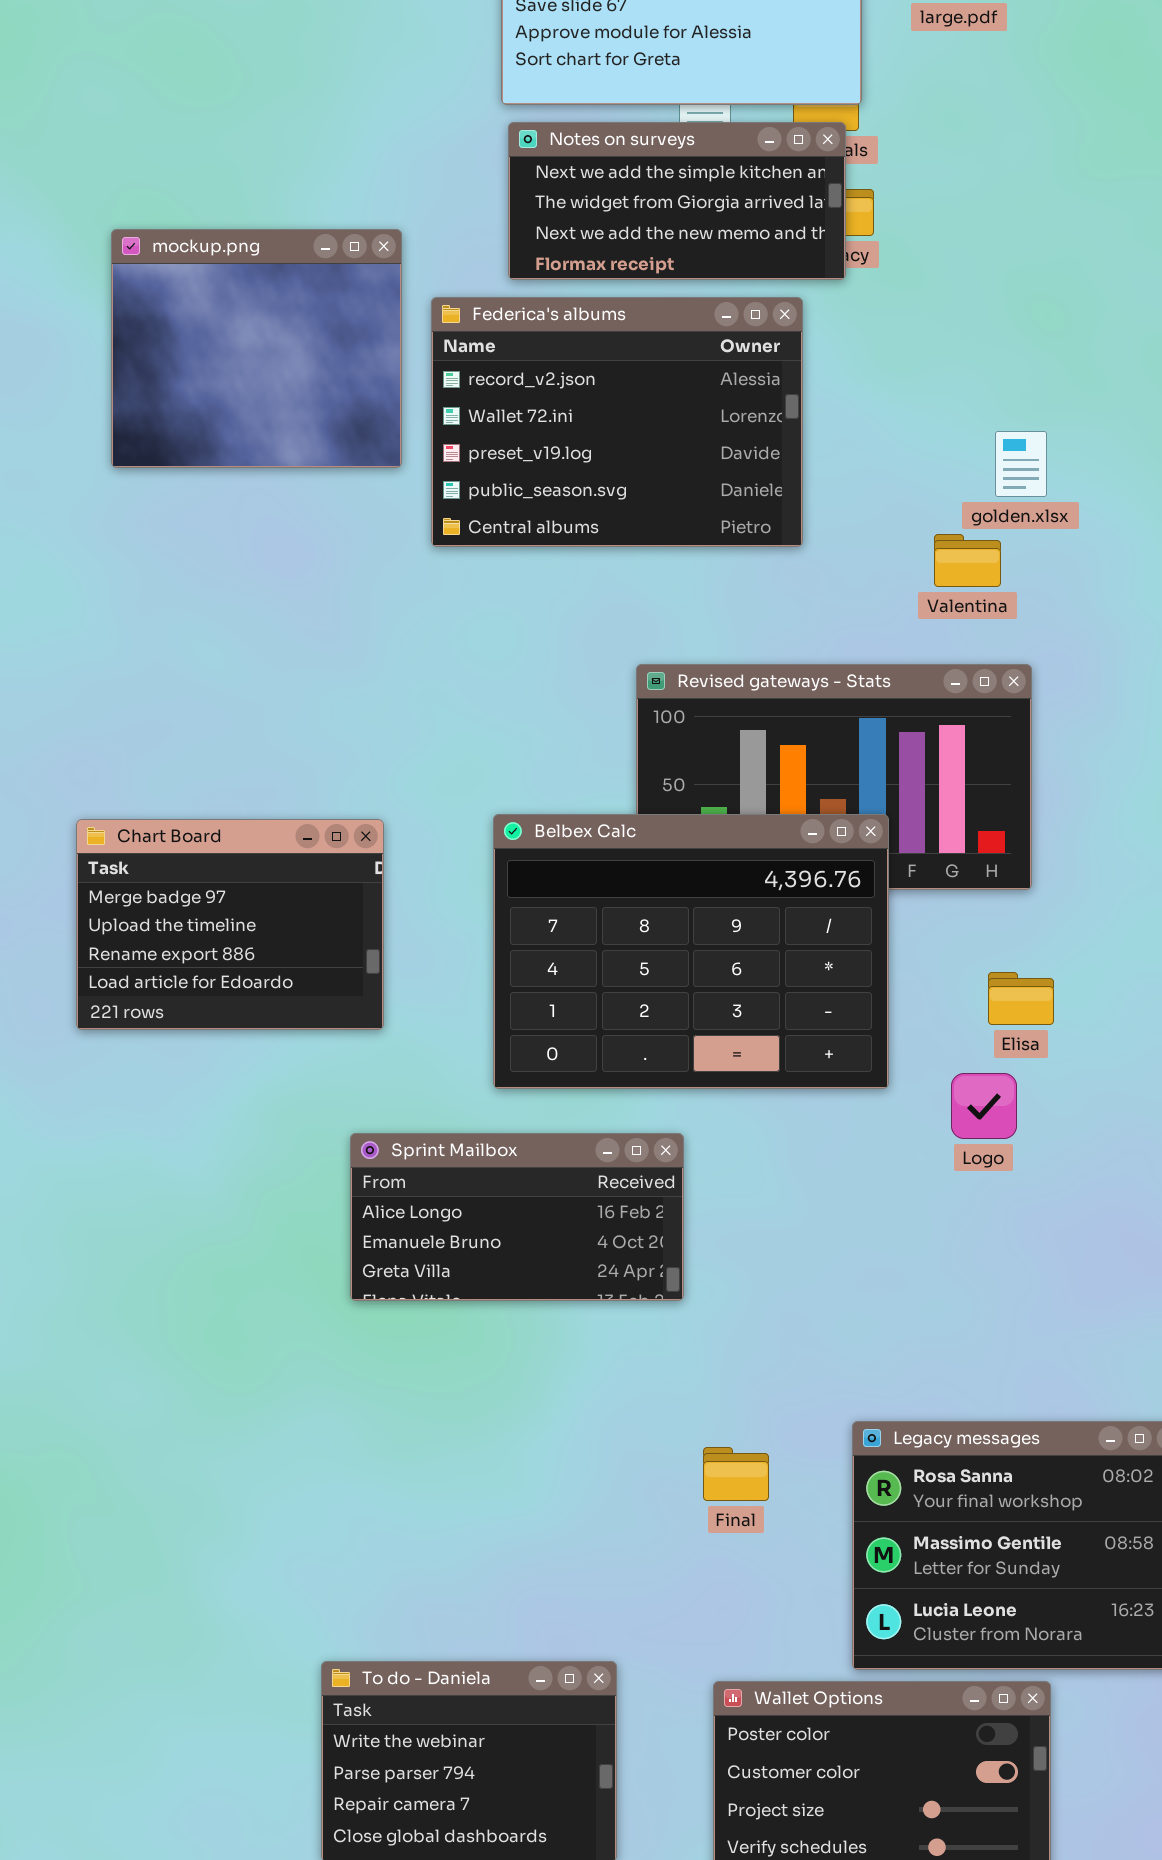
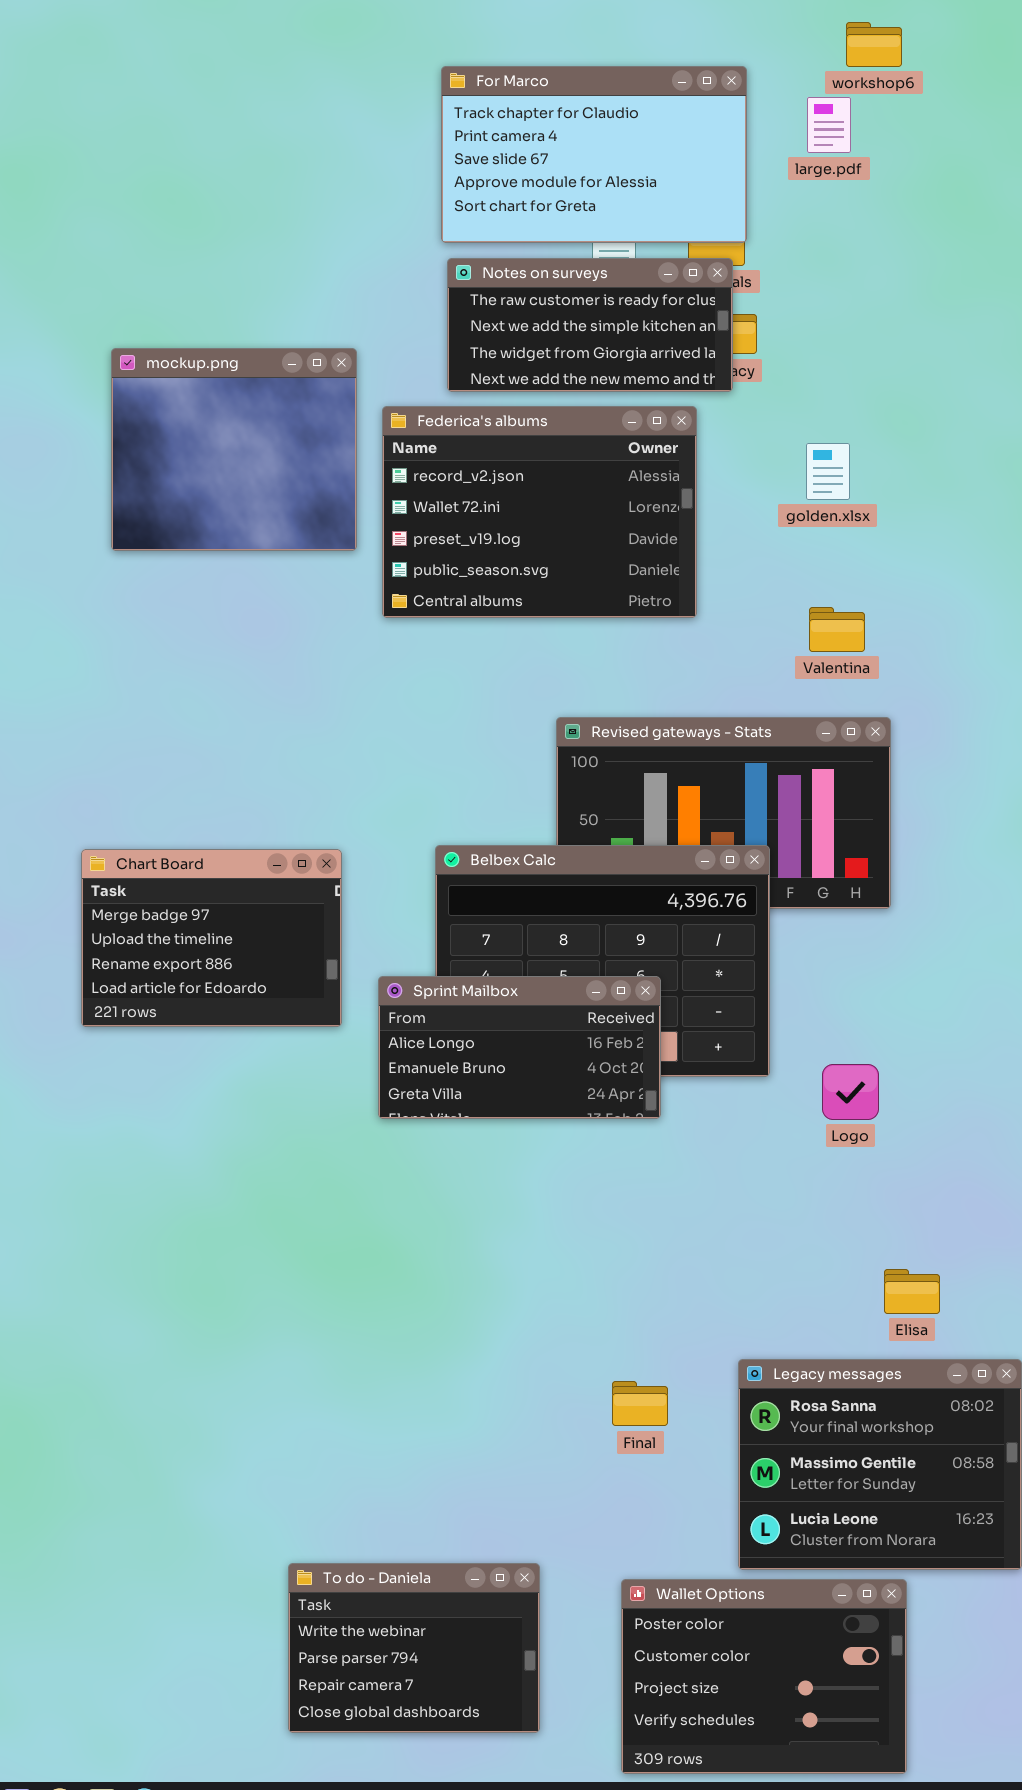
Notes on surveys: [508,122,846,280] -> [447,258,733,392], scrolled up 1 row
golden.xlsx: [995,431,1047,497] -> [806,443,850,500], moved
Elisa: [988,972,1054,1025] -> [884,1269,940,1314], moved
Sprint Mailbox: [350,1133,684,1301] -> [378,976,661,1119], moved

